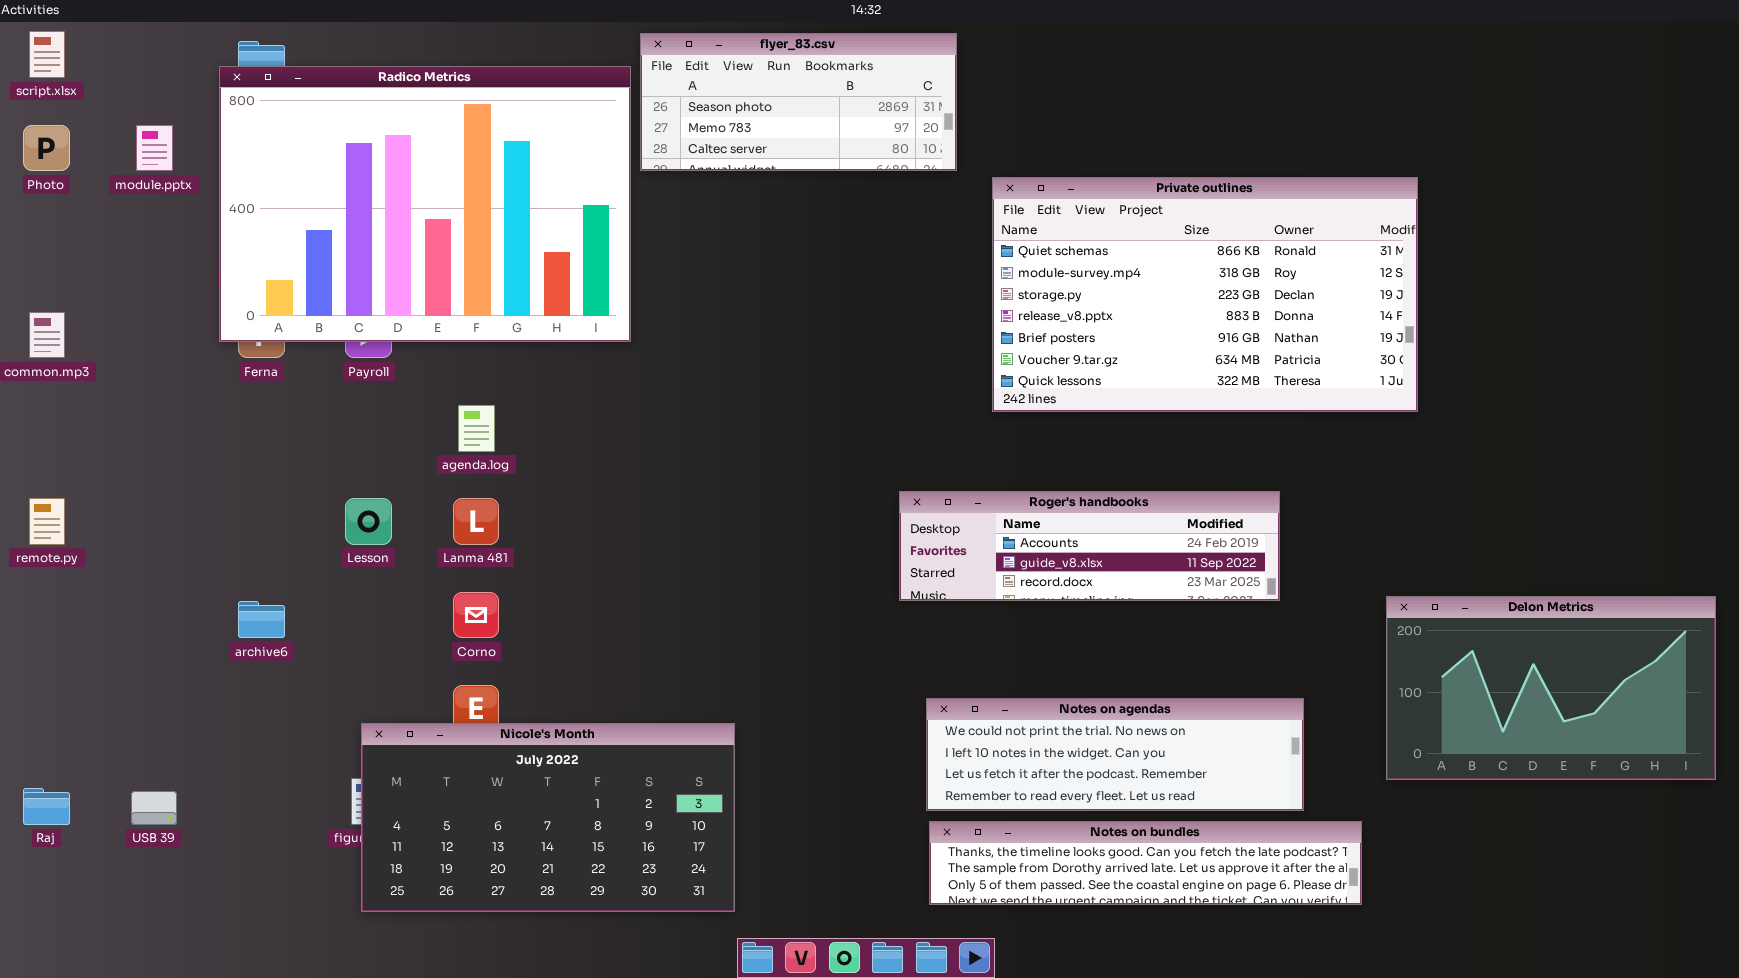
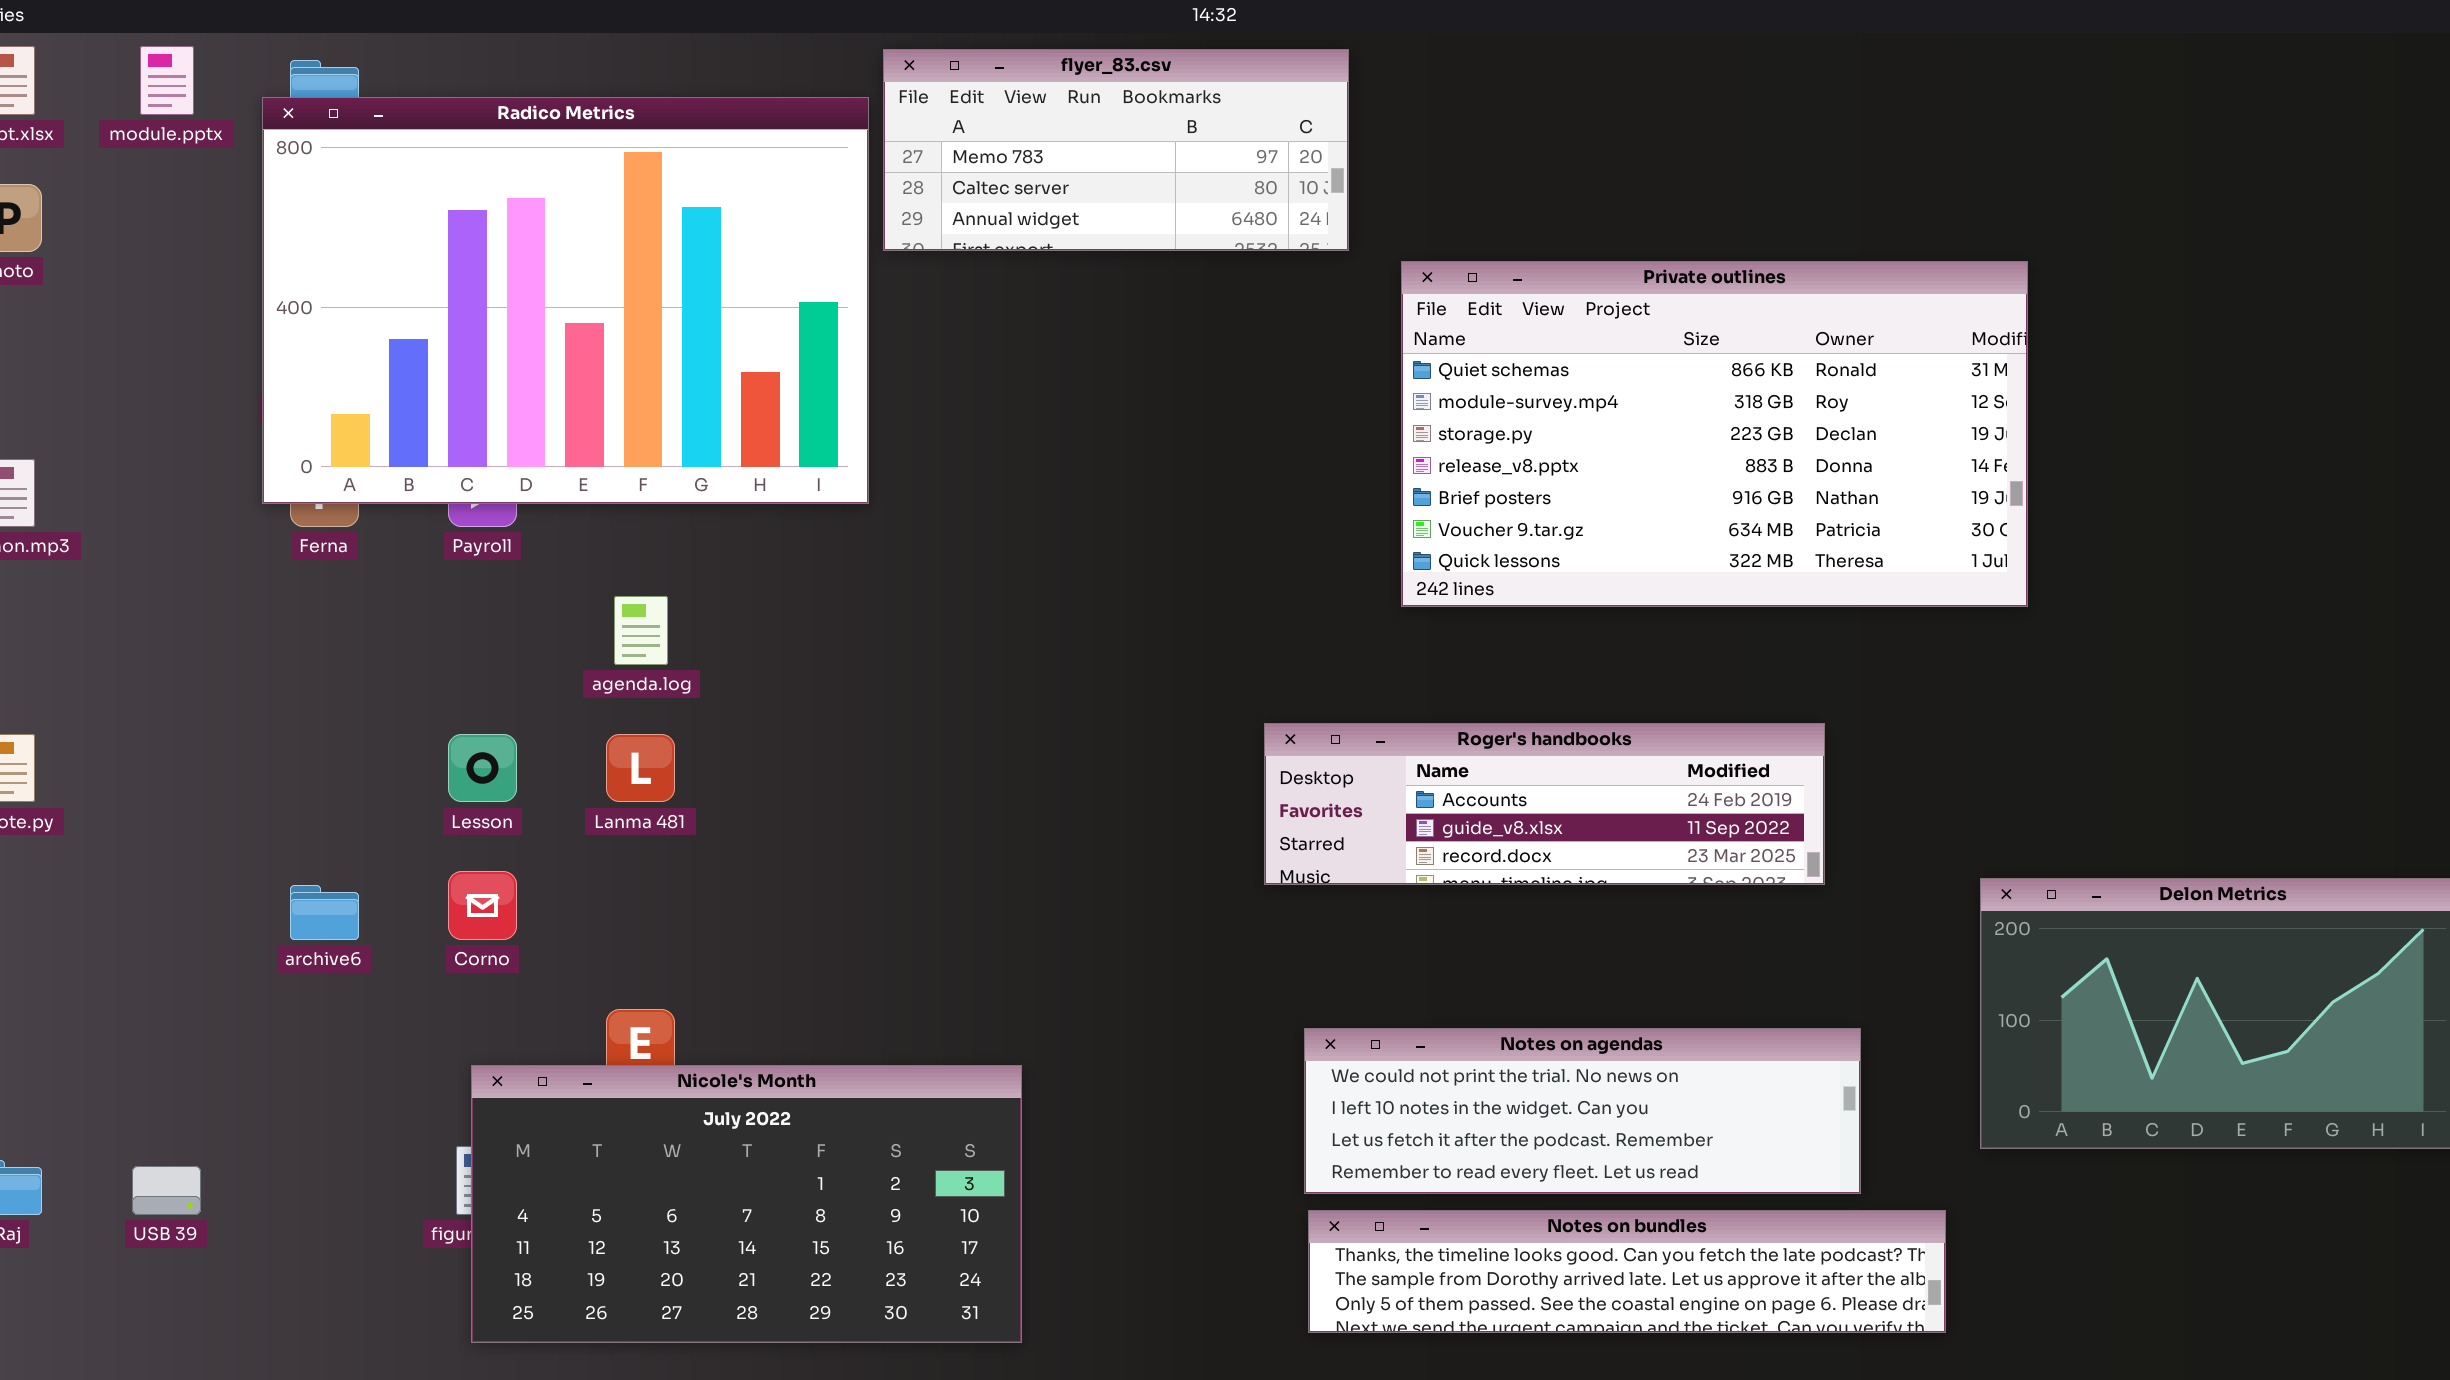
flyer_83.csv: [640,33,957,171] -> [883,49,1349,251], scrolled down 1 row
module.pptx: [136,125,173,171] -> [140,46,194,115], moved
Corno: [453,592,499,638] -> [448,871,517,940], moved

